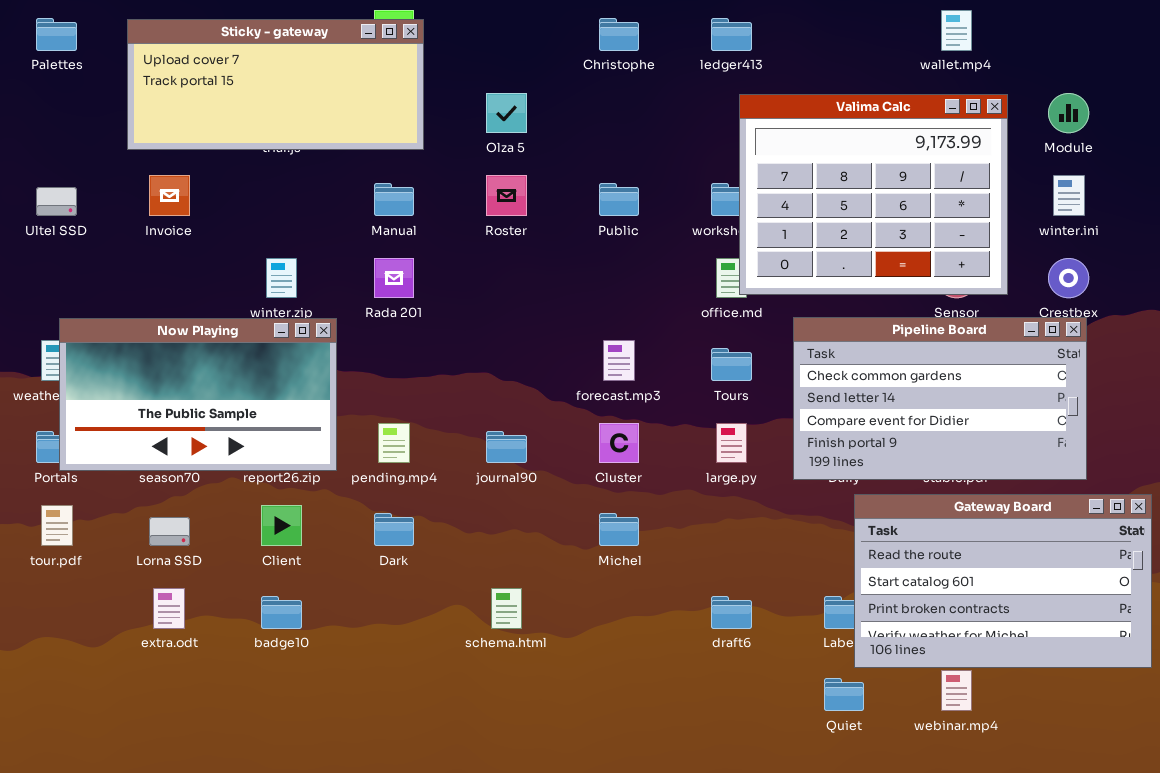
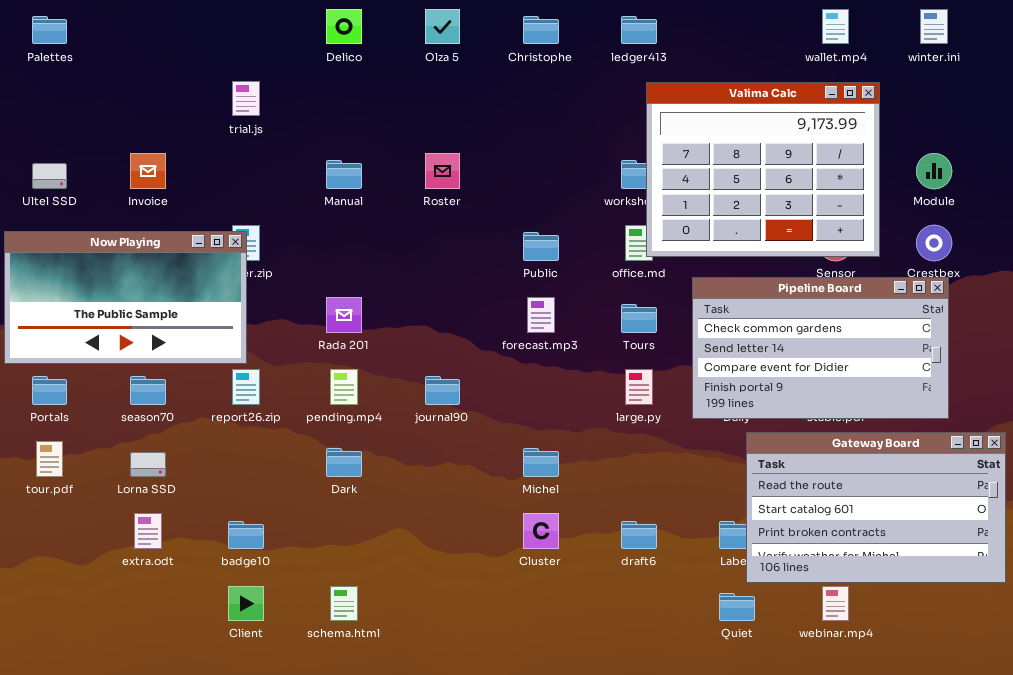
Sticky - gateway: [127,19,424,150] -> none, closed
Olza 5: [486,93,527,133] -> [425,9,460,44], moved
Module: [1048,93,1089,133] -> [916,153,952,189], moved
winter.ini: [1053,175,1085,216] -> [920,9,948,44], moved
Public: [599,183,639,216] -> [523,232,559,261], moved
Rada 201: [374,258,414,298] -> [326,297,362,333], moved
Now Playing: [59,318,337,471] -> [4,231,247,364], moved
Cluster: [599,423,639,463] -> [523,513,559,549], moved
Client: [261,505,302,546] -> [228,586,264,621], moved
schema.html: [491,588,522,629] -> [330,586,358,621], moved

